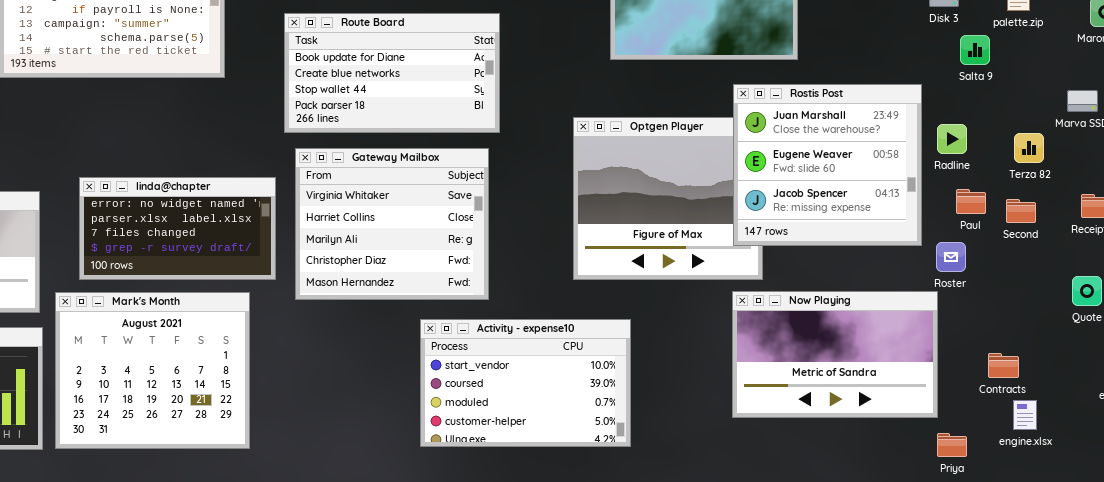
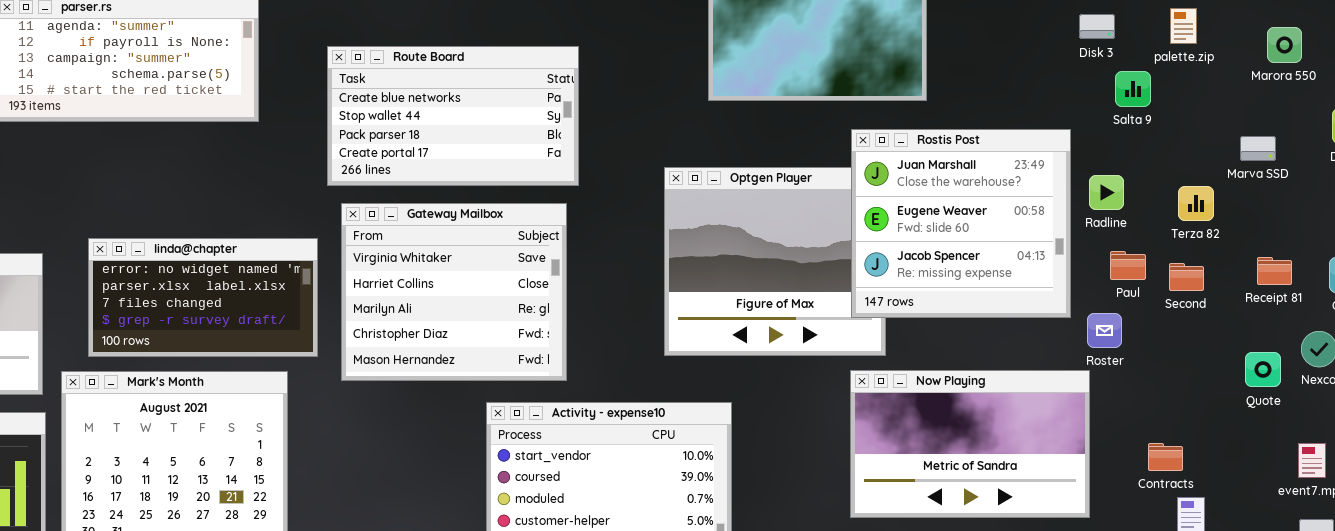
Route Board: [284,13,500,133] -> [327,46,579,186], scrolled down 1 row

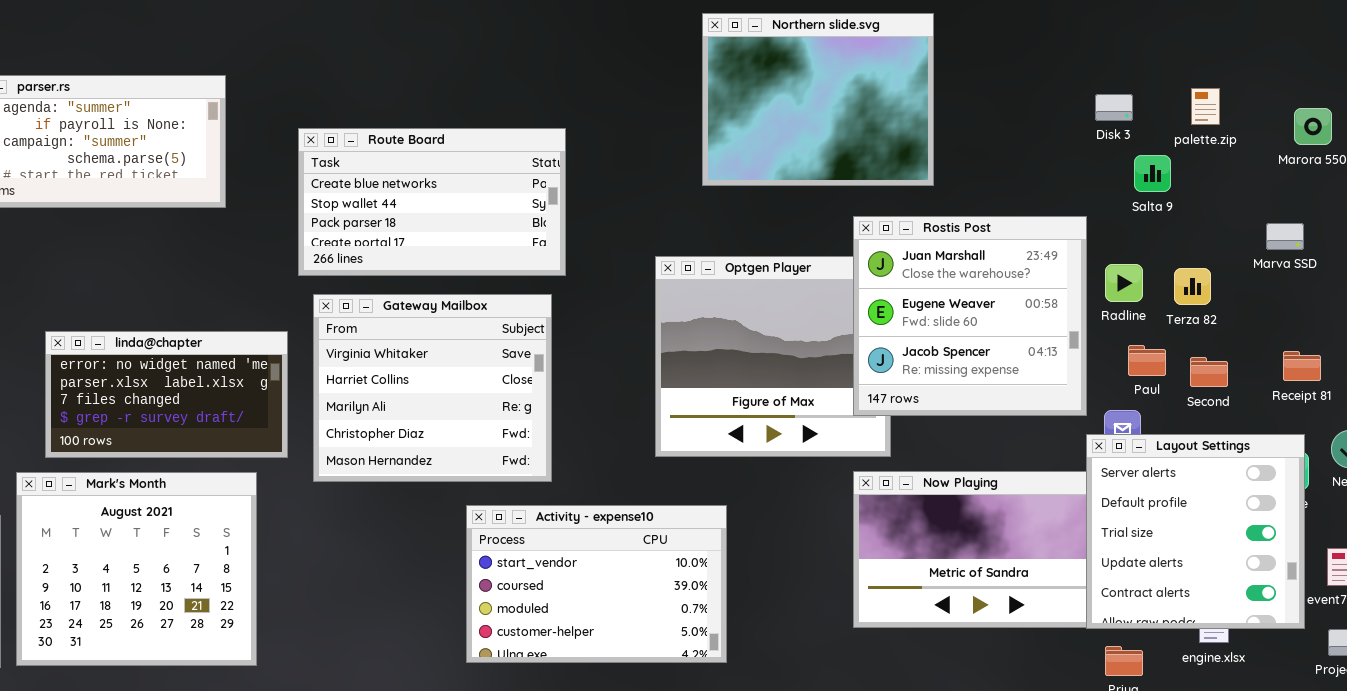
Terza 82: [1178,186,1214,221] -> [1174,268,1211,305], moved
Layout Settings: none -> [1086,434,1305,629], opened

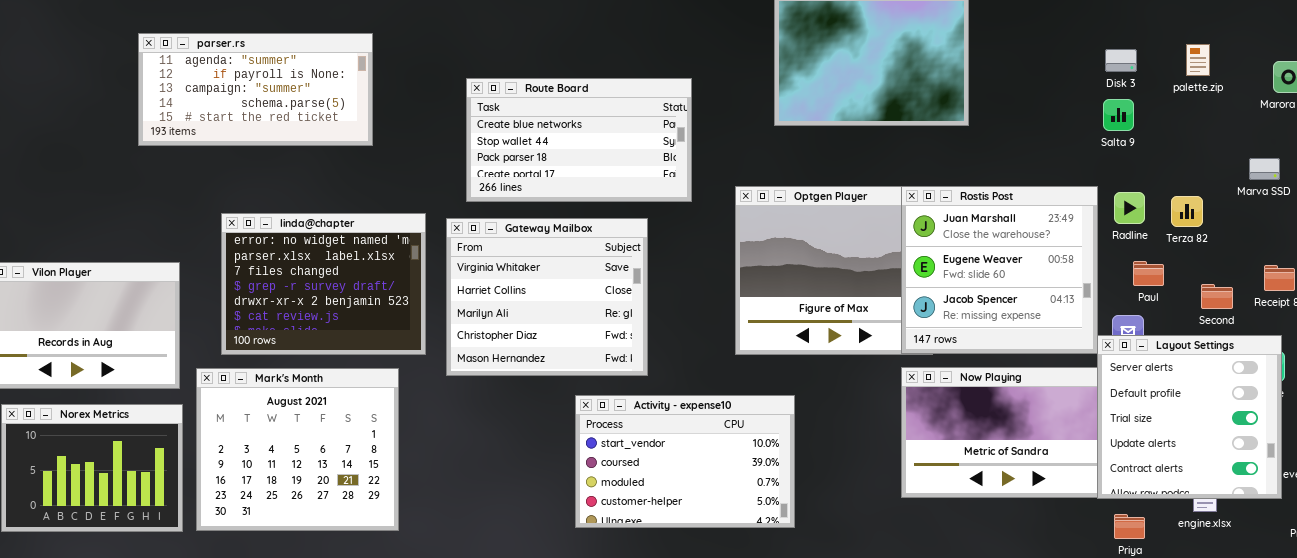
Route Board: [298,128,566,276] -> [466,78,692,202], moved
Salta 9: [1134,155,1171,192] -> [1103,99,1134,131], moved
Rostis Post: [853,216,1087,416] -> [901,186,1098,354], moved
linda@chapter: [45,331,288,458] -> [221,213,426,355], resized
Second: [1190,357,1228,387] -> [1201,284,1233,309], moved

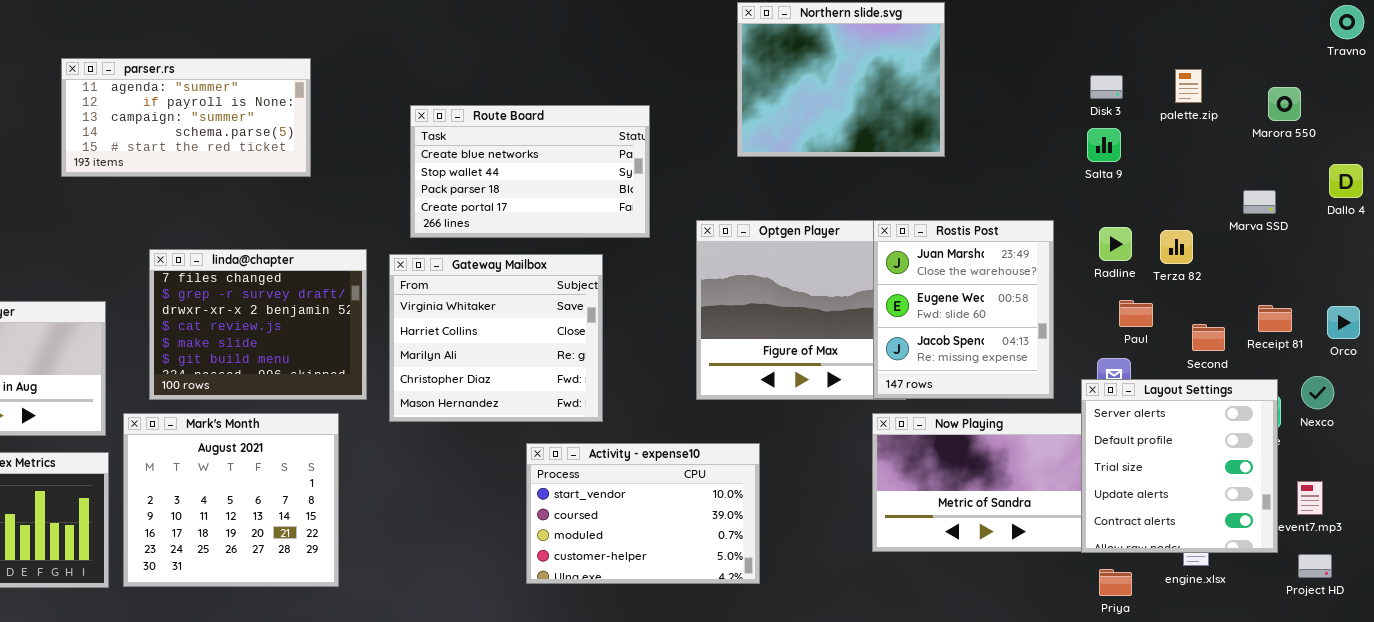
Rostis Post: [901,186,1098,354] -> [873,220,1054,399], resized
linda@chapter: [221,213,426,355] -> [149,249,367,400], scrolled down 2 rows

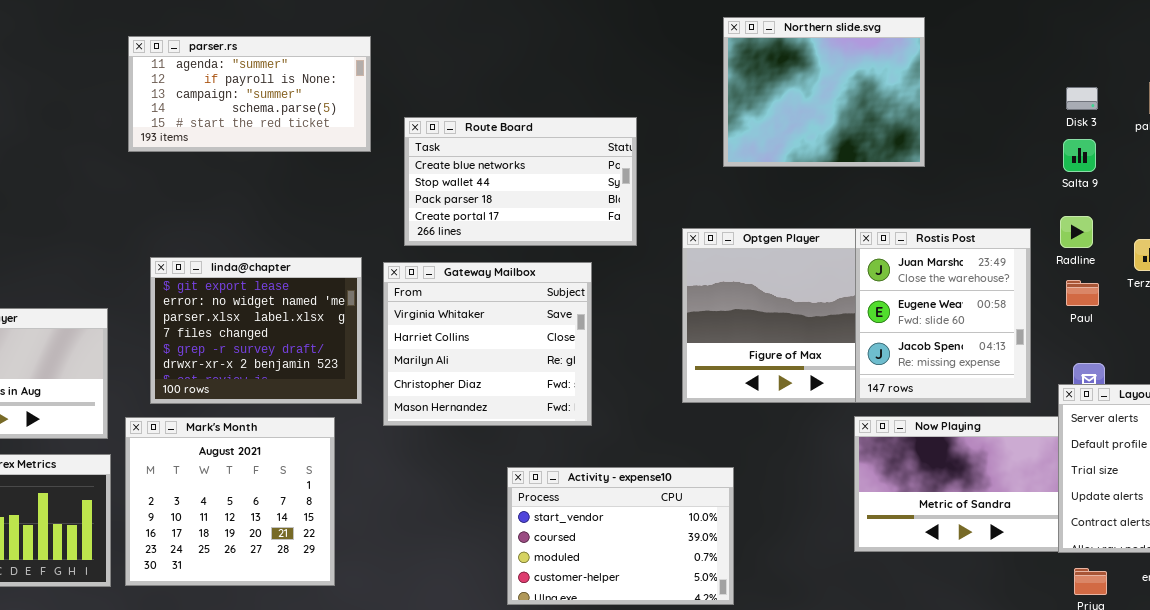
parser.rs: [61,58,311,177] -> [128,36,371,152], moved
Radline: [1099,227,1132,261] -> [1060,216,1093,248], moved
linda@chapter: [149,249,367,400] -> [150,257,362,404], scrolled up 3 rows
Paul: [1119,300,1153,327] -> [1066,280,1099,306], moved
Activity - expense10: [526,443,760,584] -> [507,467,734,605], moved

